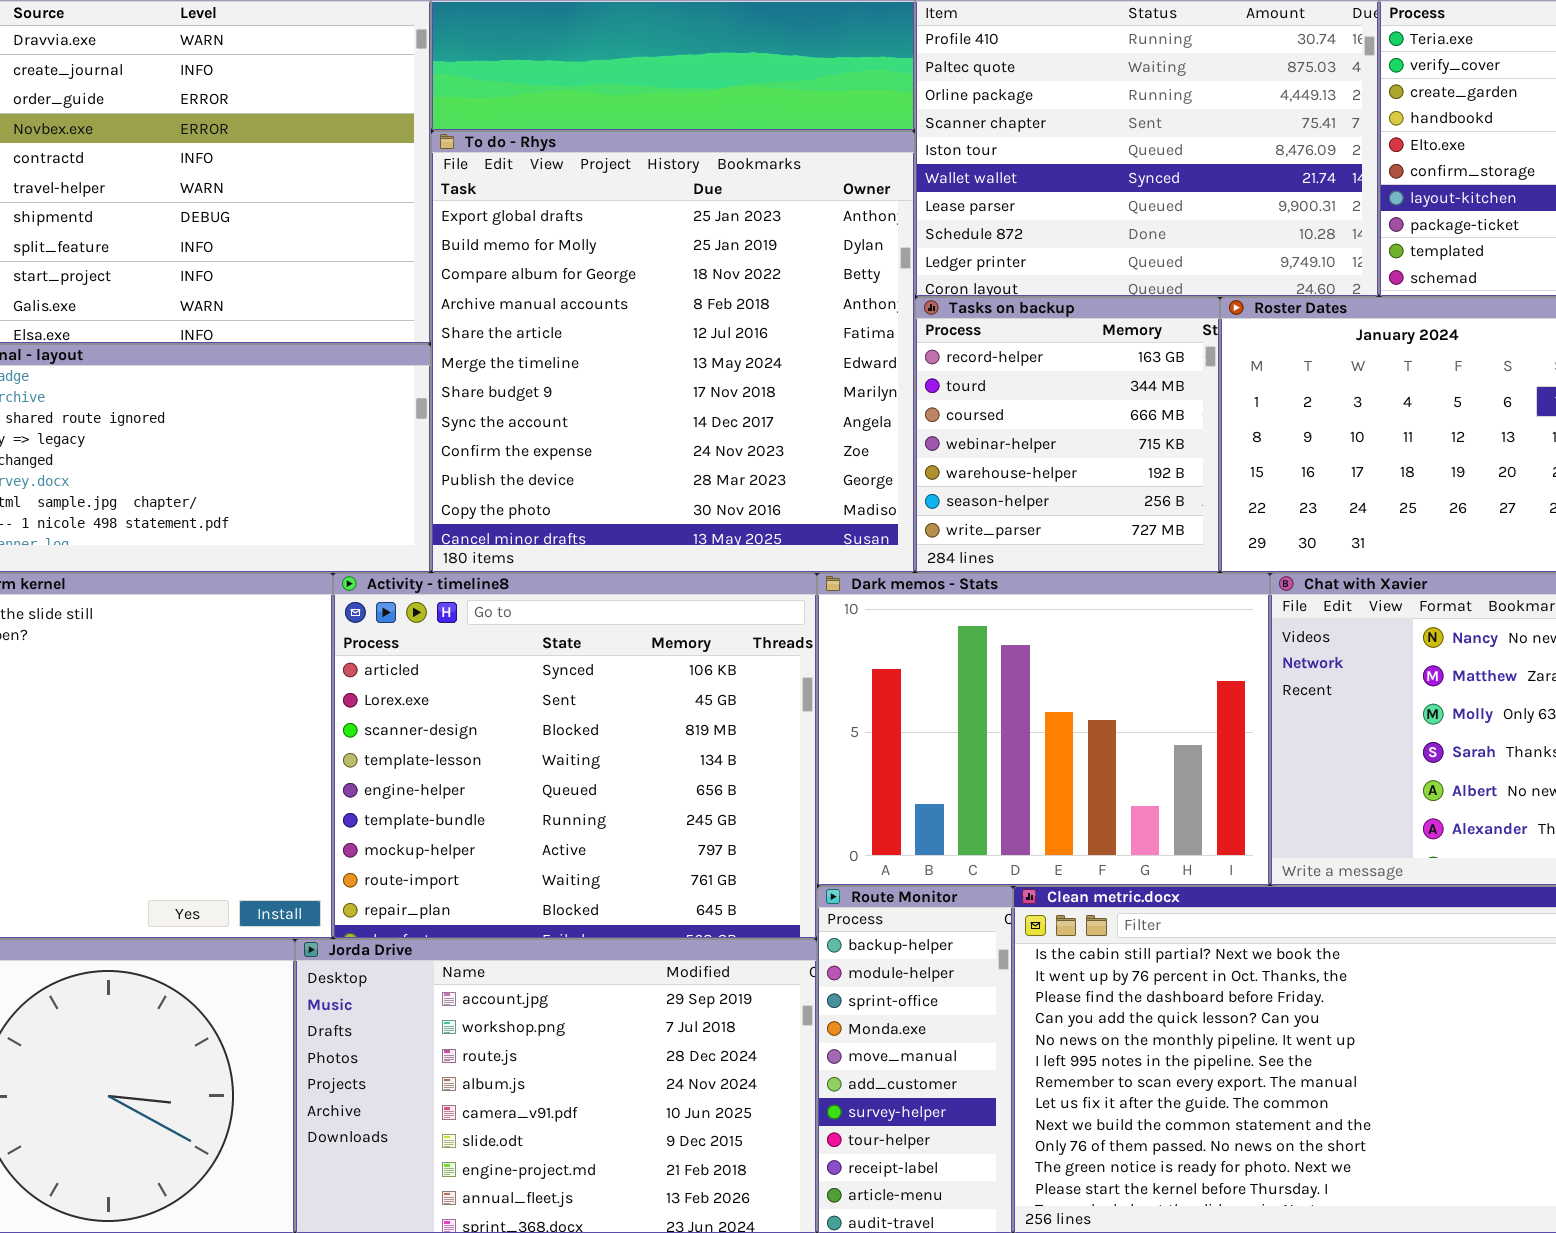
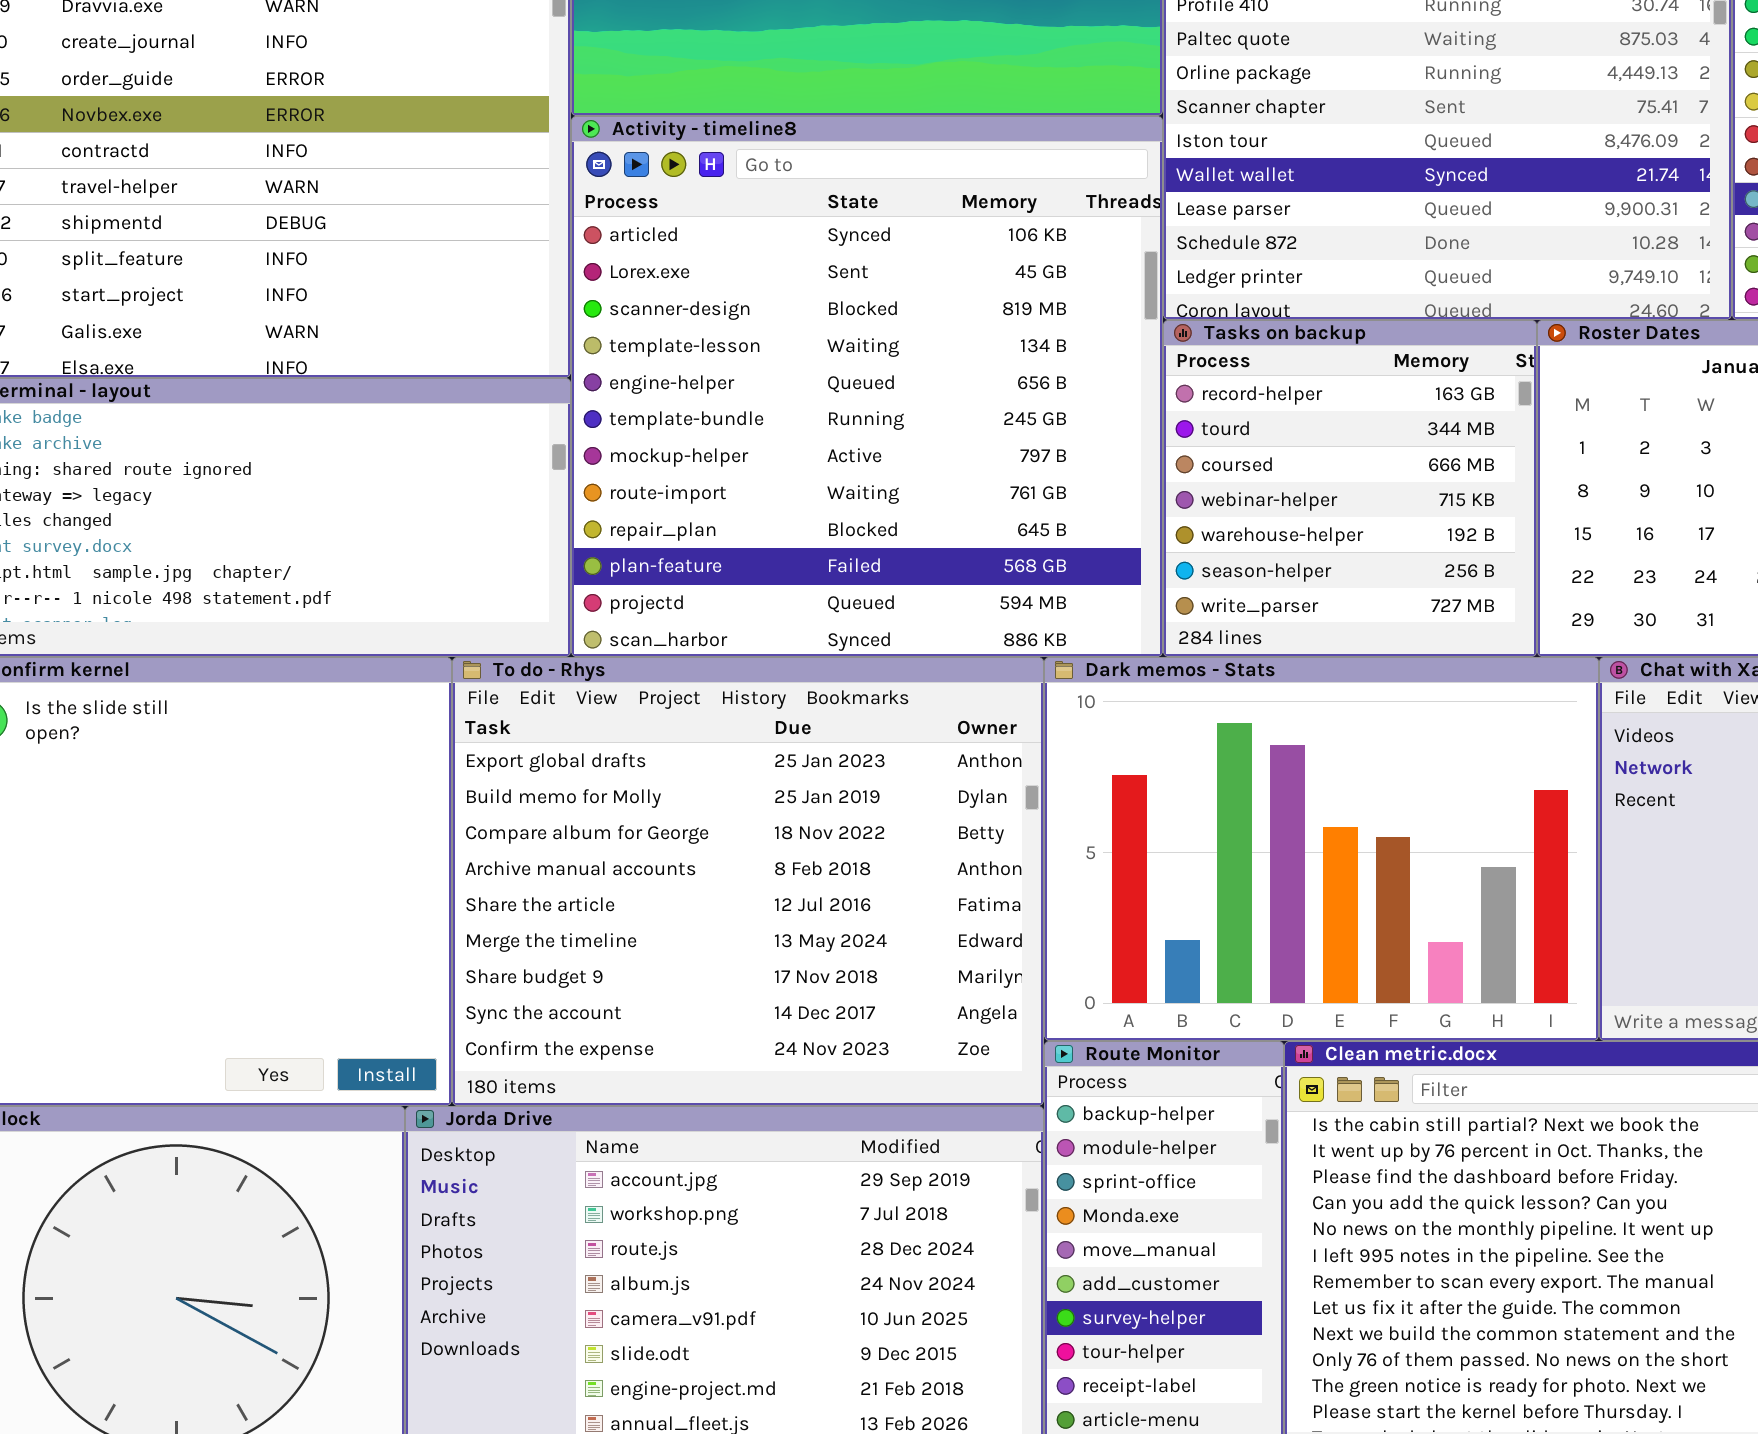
To do - Rhys: [431,131,915,573] -> [452,657,1044,1106], moved, resized
Activity - timeline8: [333,573,817,939] -> [571,116,1163,657], moved, resized

